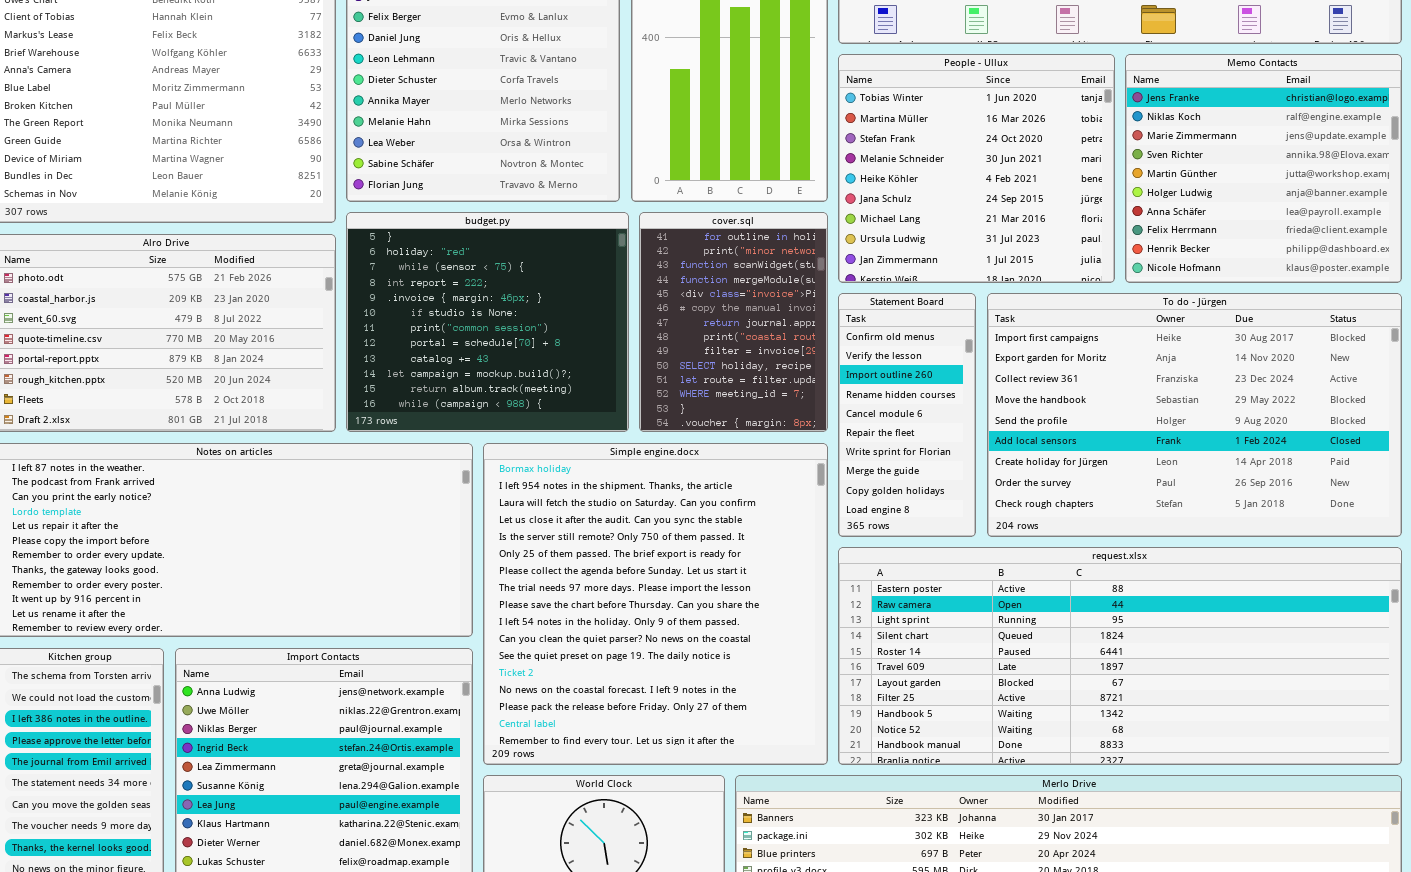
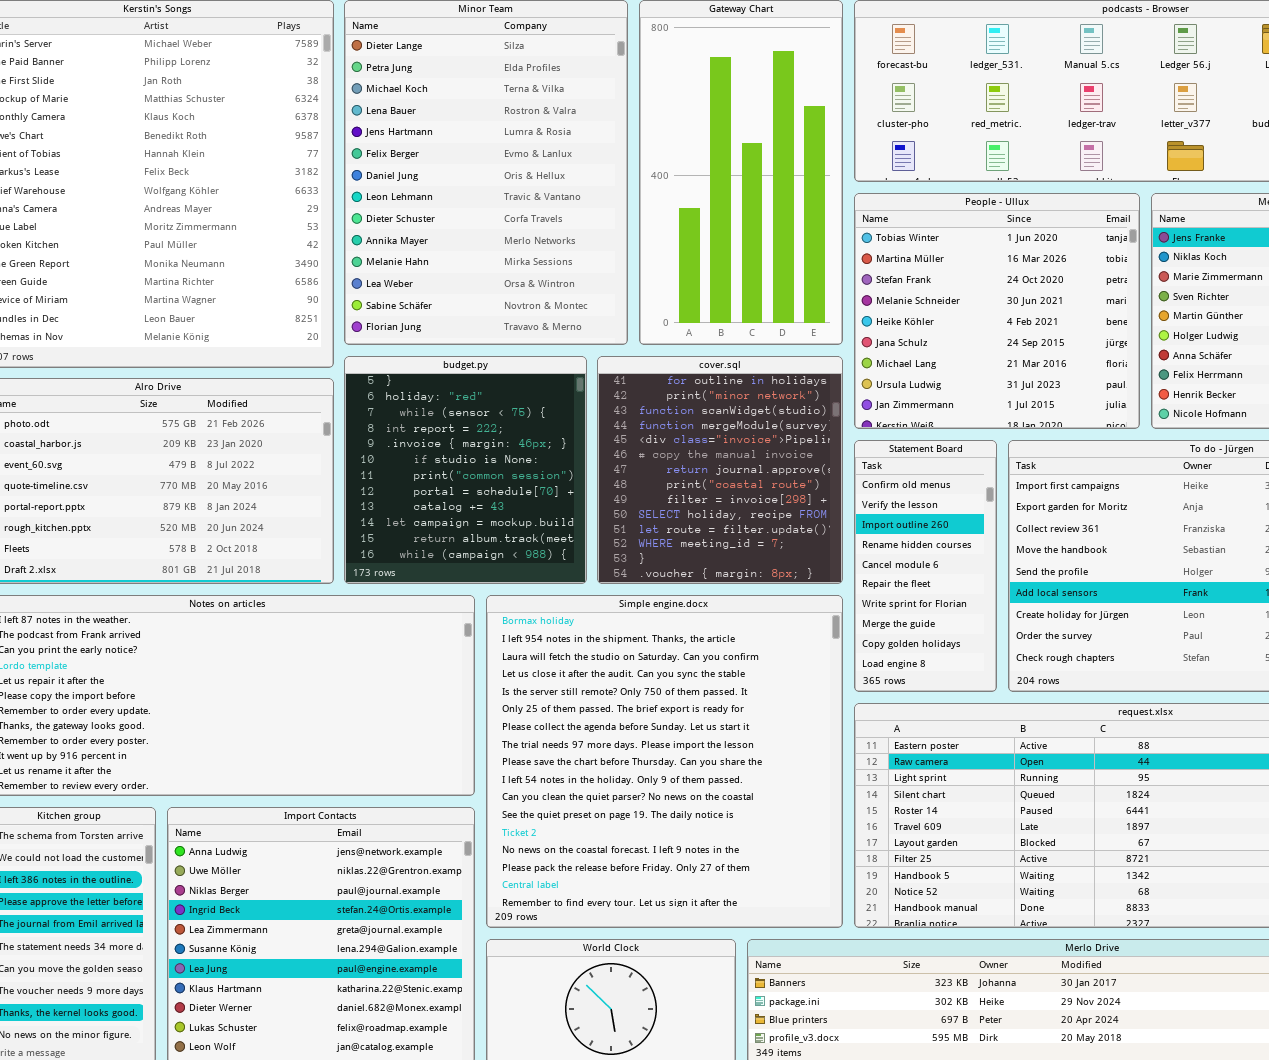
budget.py: [346,212,629,432] -> [344,356,587,584], resized
cover.sql: [639,212,828,432] -> [597,356,843,584], resized

